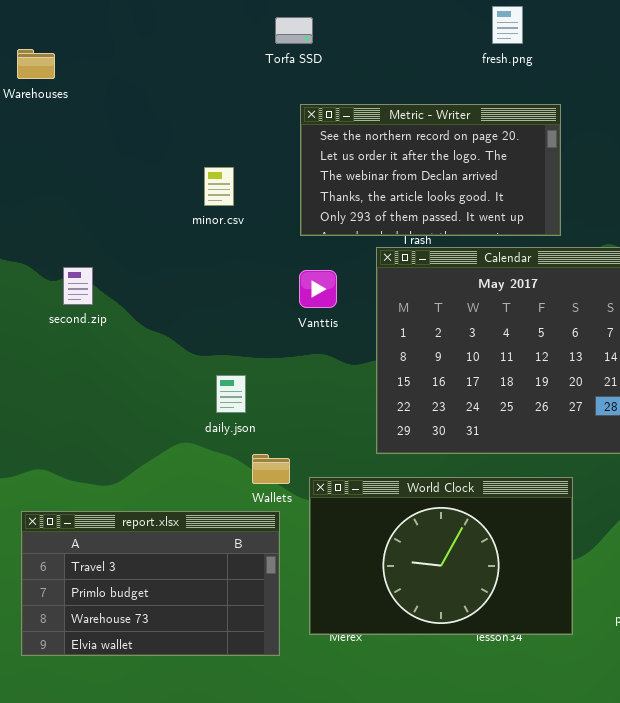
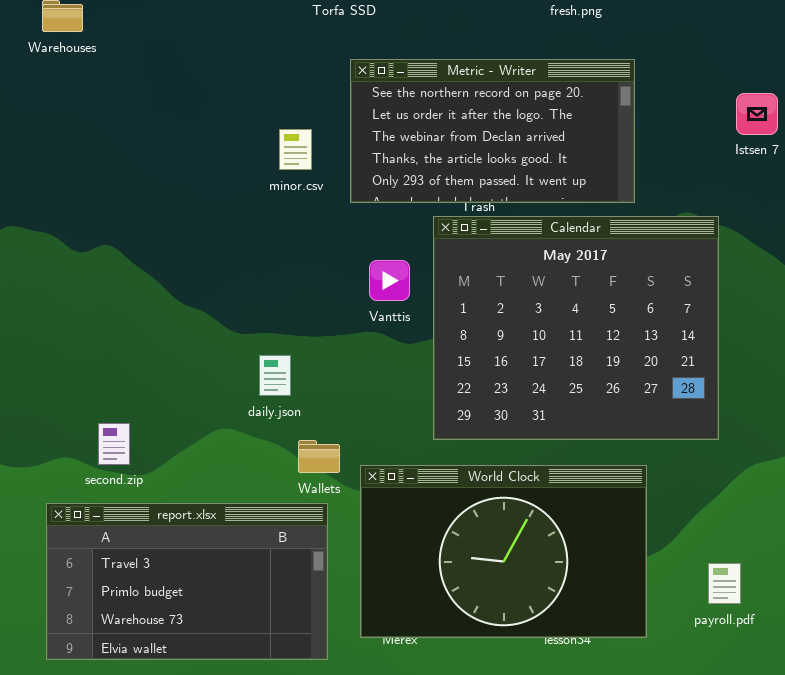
minor.csv: [204,167,234,206] -> [279,129,312,170], moved
second.zip: [63,267,93,305] -> [98,423,130,465], moved
Vanttis: [299,270,337,308] -> [369,260,410,301], moved

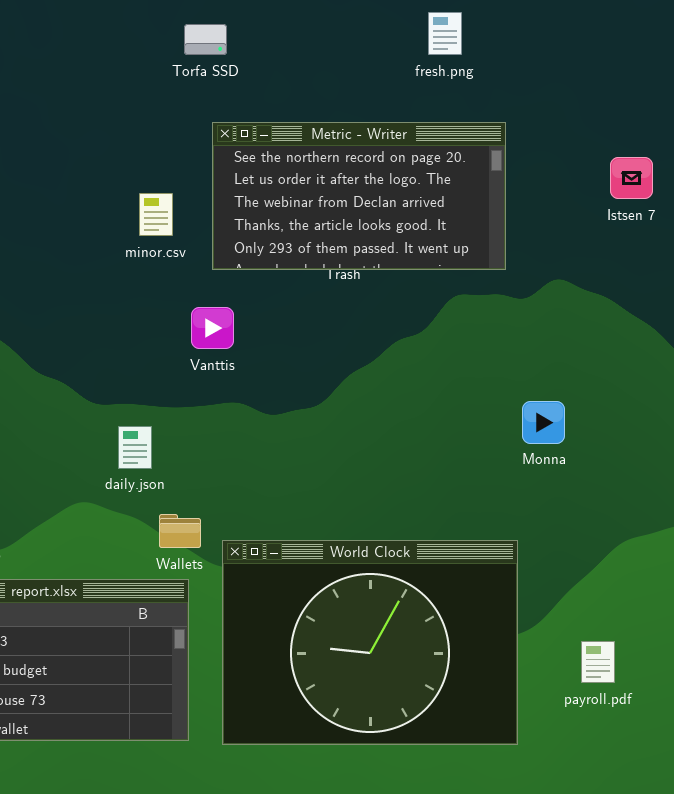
Calendar: [433,216,719,440] -> none, closed
Vanttis: [369,260,410,301] -> [191,307,234,349], moved
World Clock: [360,465,647,638] -> [222,540,518,745], resized

